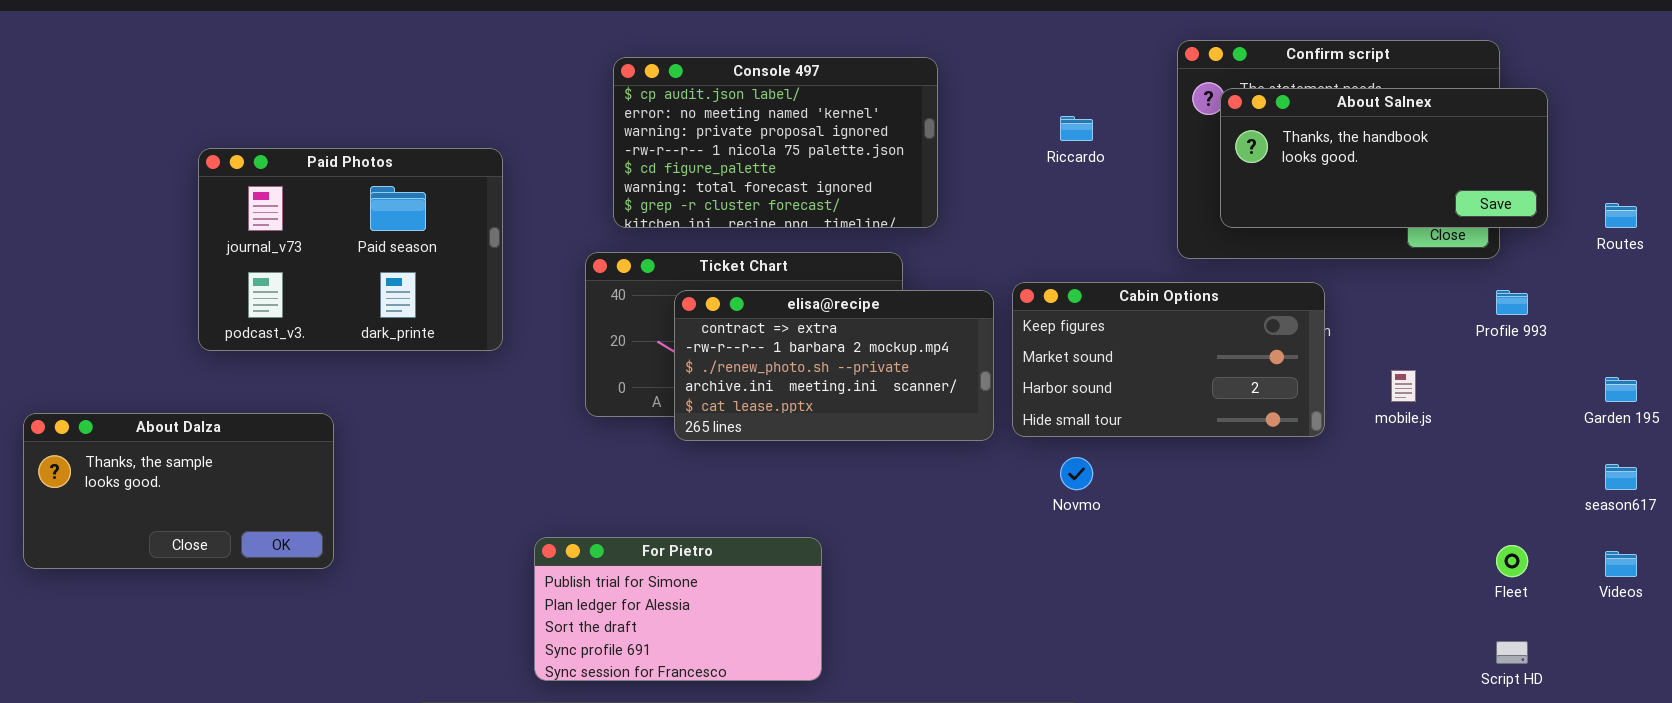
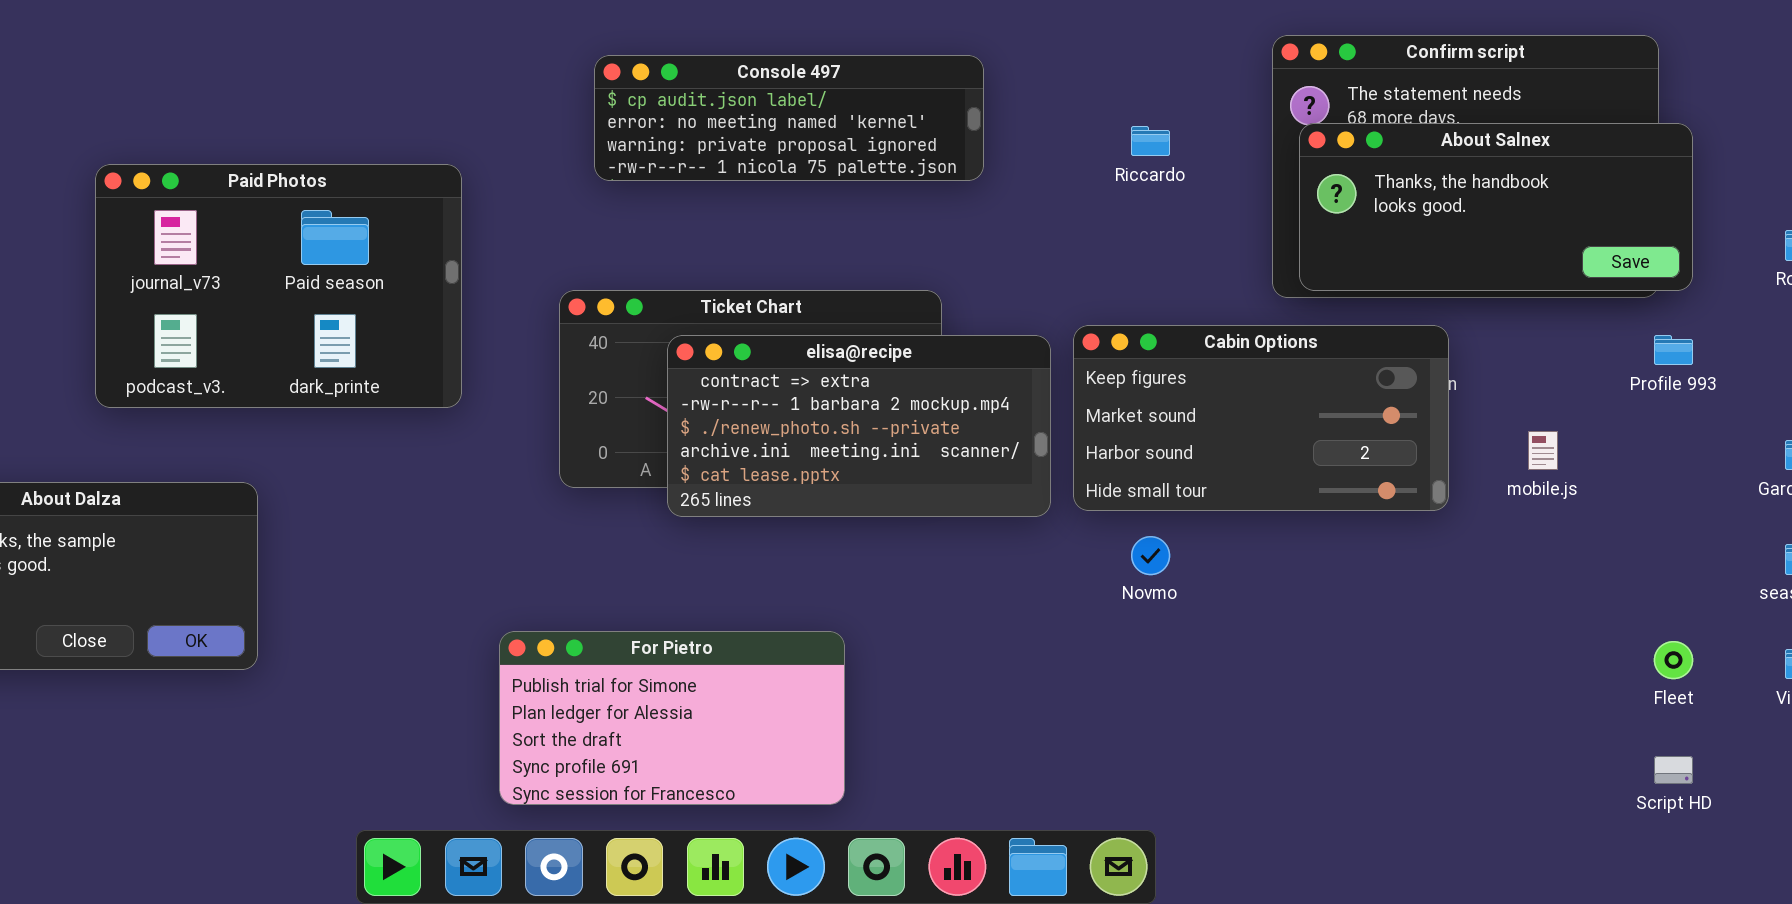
Console 497: [613,57,938,228] -> [594,55,984,181], resized
About Salnex: [1220,88,1548,228] -> [1299,123,1693,291], moved

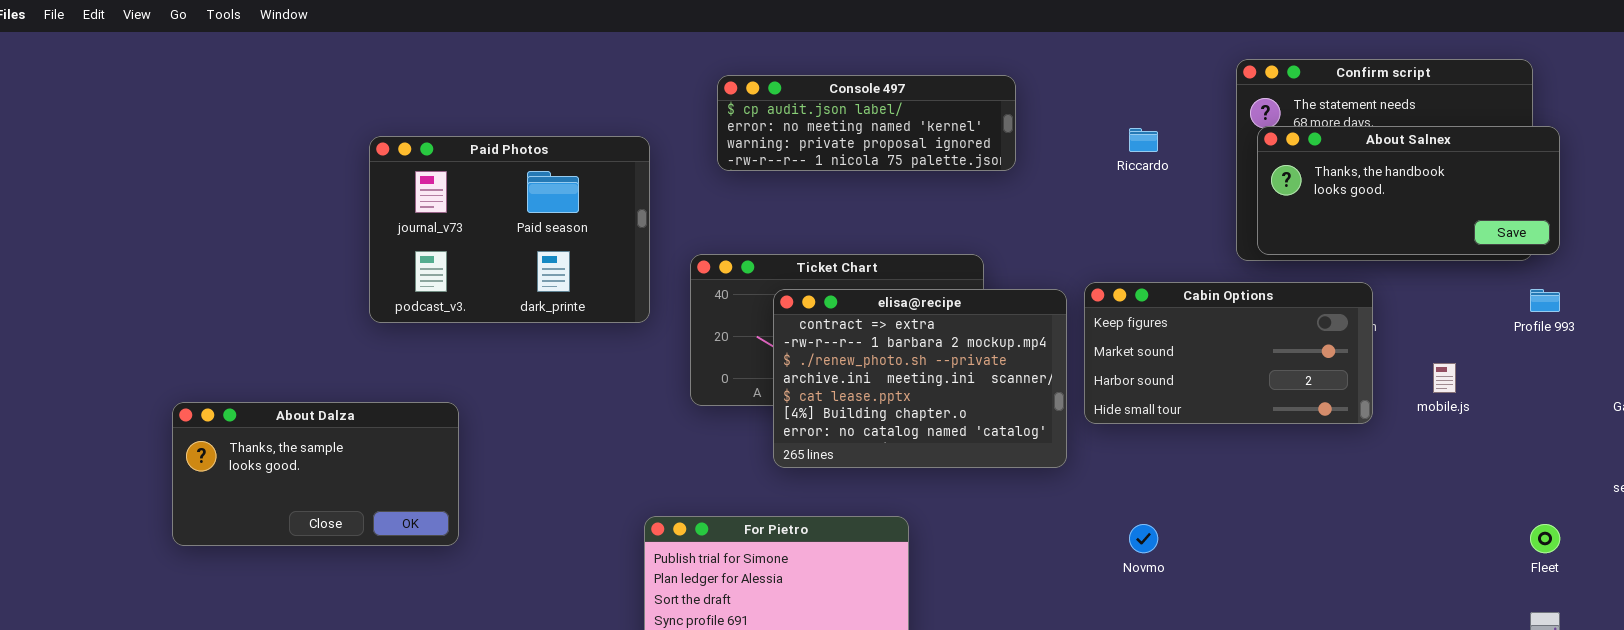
Paid Photos: [95,164,462,408] -> [369,136,650,323], moved
elisa@recipe: [667,335,1051,517] -> [773,289,1067,468], resized
Novmo: [1131,536,1170,575] -> [1129,524,1158,553], moved

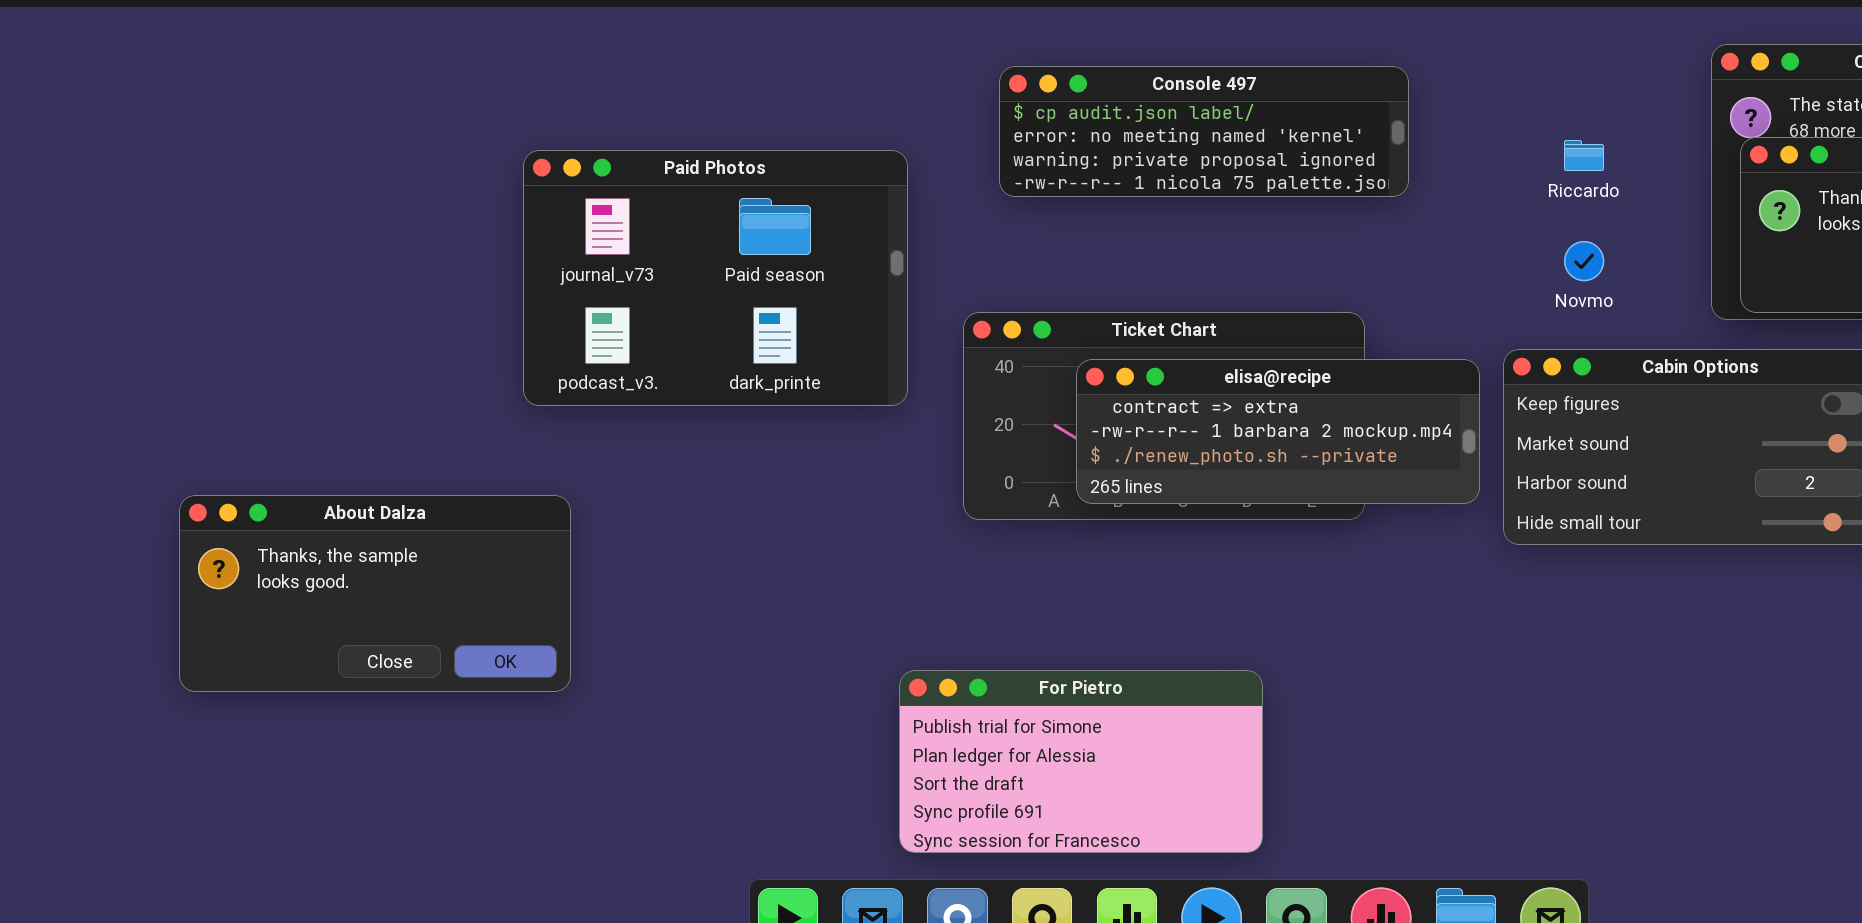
elisa@recipe: [773,289,1067,468] -> [1076,359,1480,504], resized
About Dalza: [172,402,459,546] -> [179,495,571,692], moved
Novmo: [1129,524,1158,553] -> [1564,241,1604,281], moved

